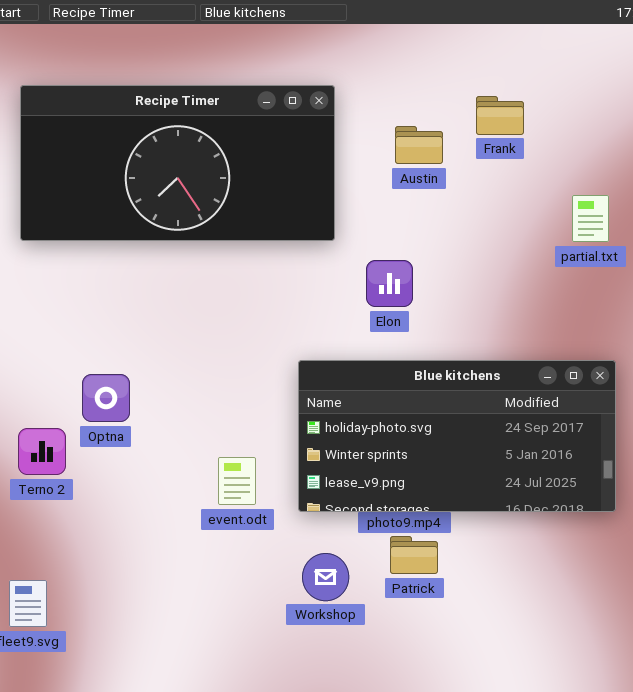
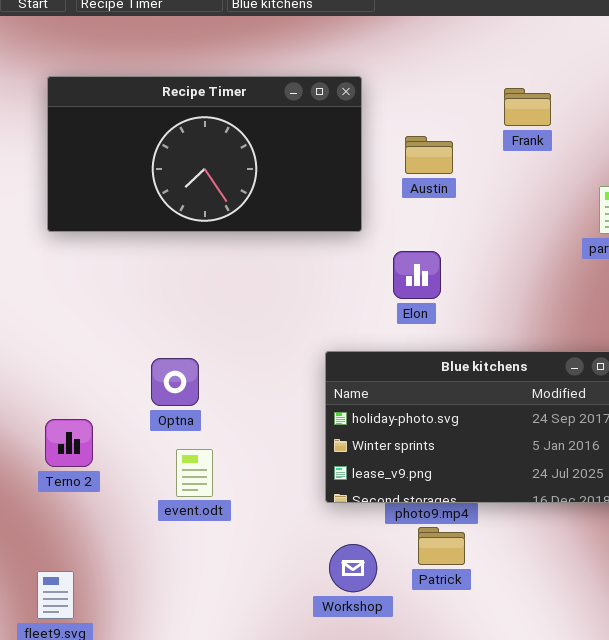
Austin: [395,126,443,164] -> [405,136,453,174], moved
Optna: [82,374,130,422] -> [151,358,199,406], moved
event.odt: [218,457,256,505] -> [176,449,213,497], moved

